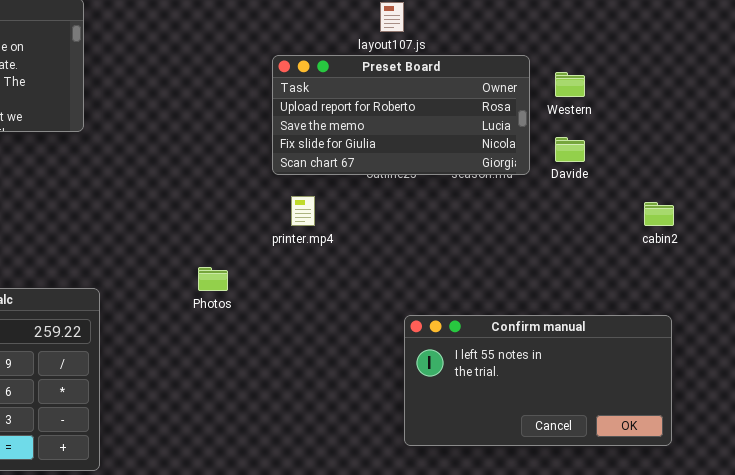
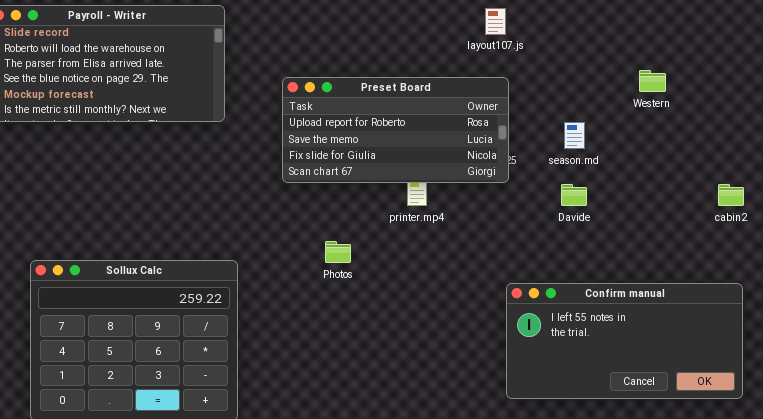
Preset Board: [272,55,530,175] -> [282,77,509,183], moved
Davide: [555,137,585,162] -> [561,184,587,206], moved

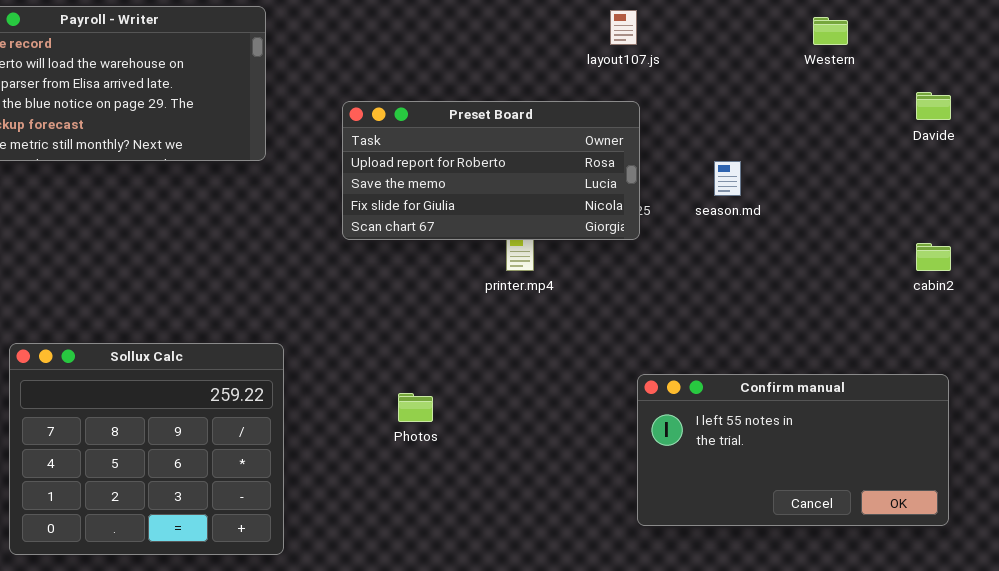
Western: [639,70,666,92] -> [813,17,848,45], moved
Davide: [561,184,587,206] -> [916,92,951,120], moved
Photos: [325,241,351,263] -> [398,393,433,422], moved

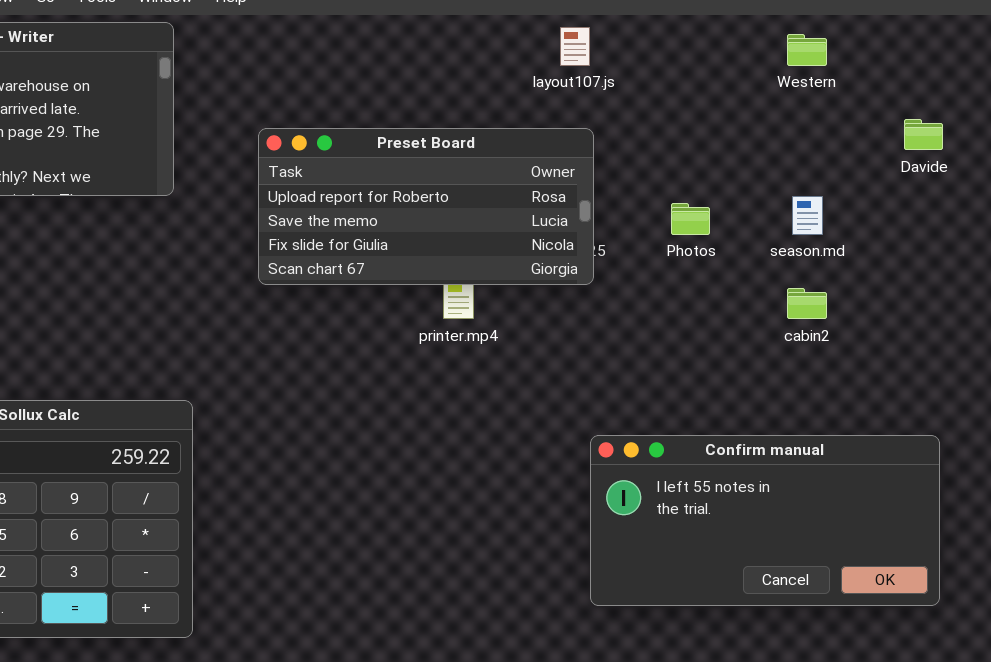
season.md: [714,161,741,196] -> [792,196,823,235], moved
cabin2: [916,243,951,271] -> [787,288,827,319], moved
Photos: [398,393,433,422] -> [671,203,710,235], moved

